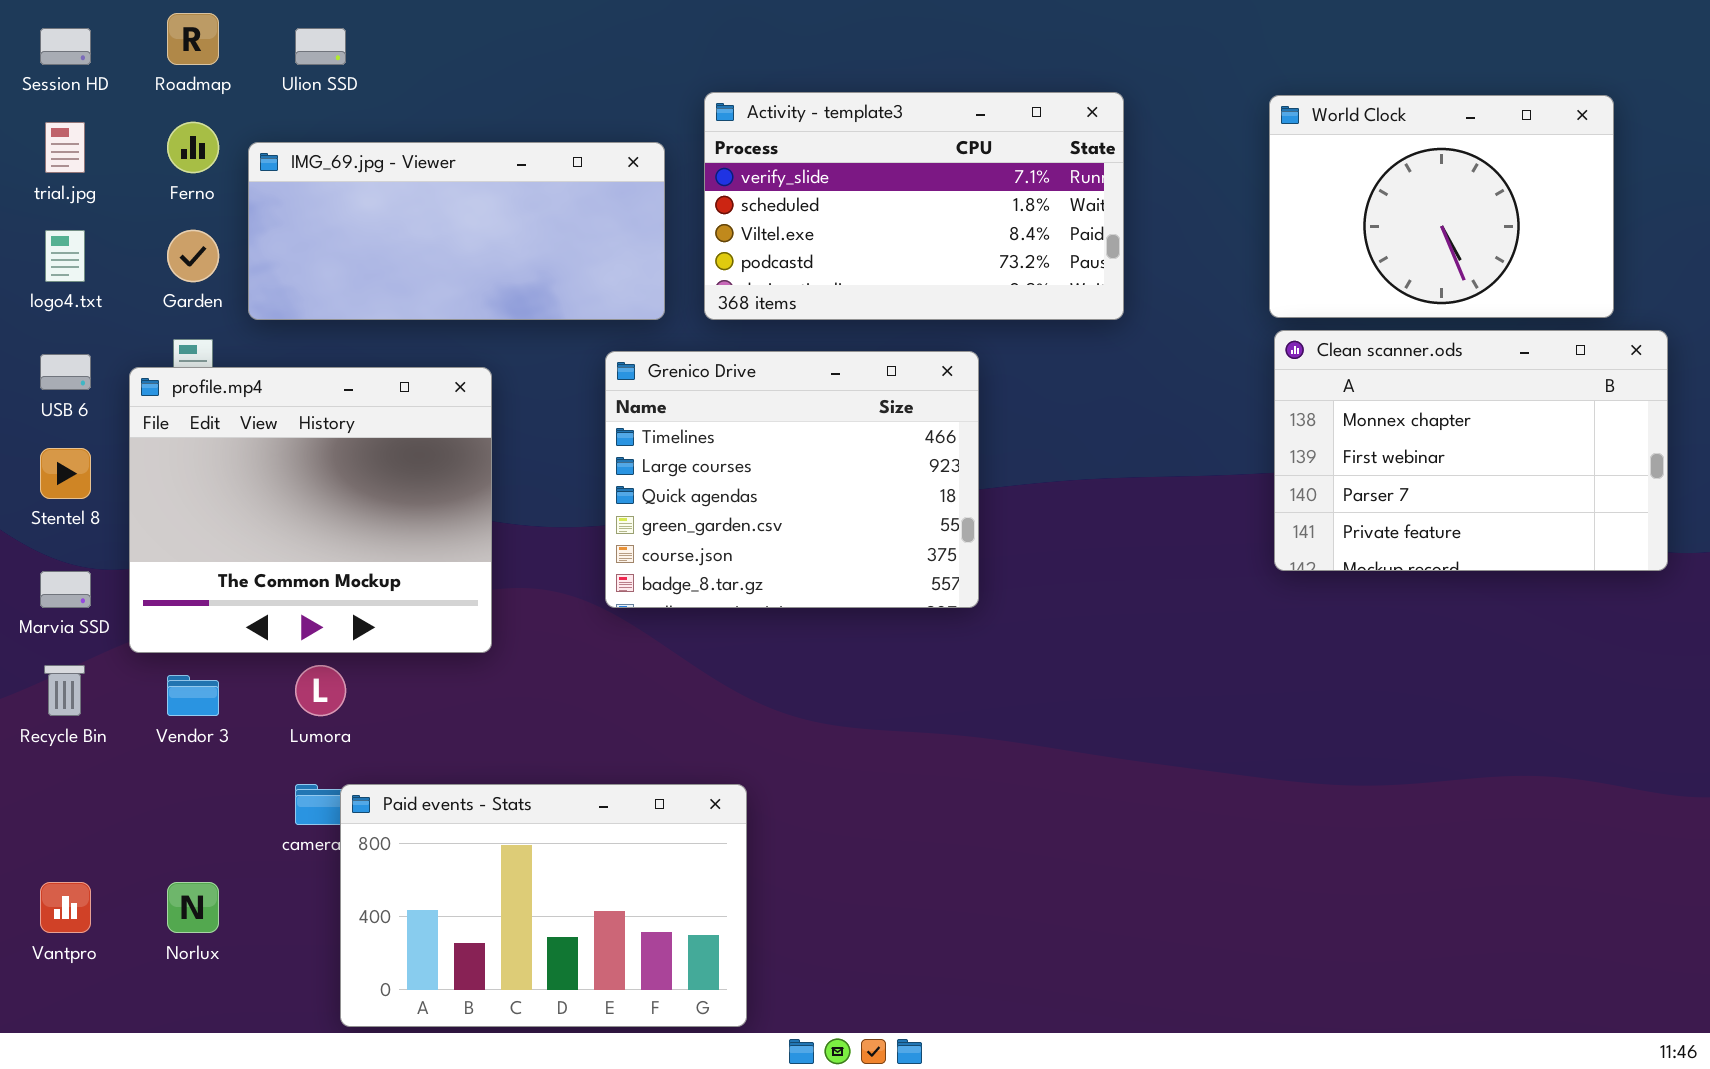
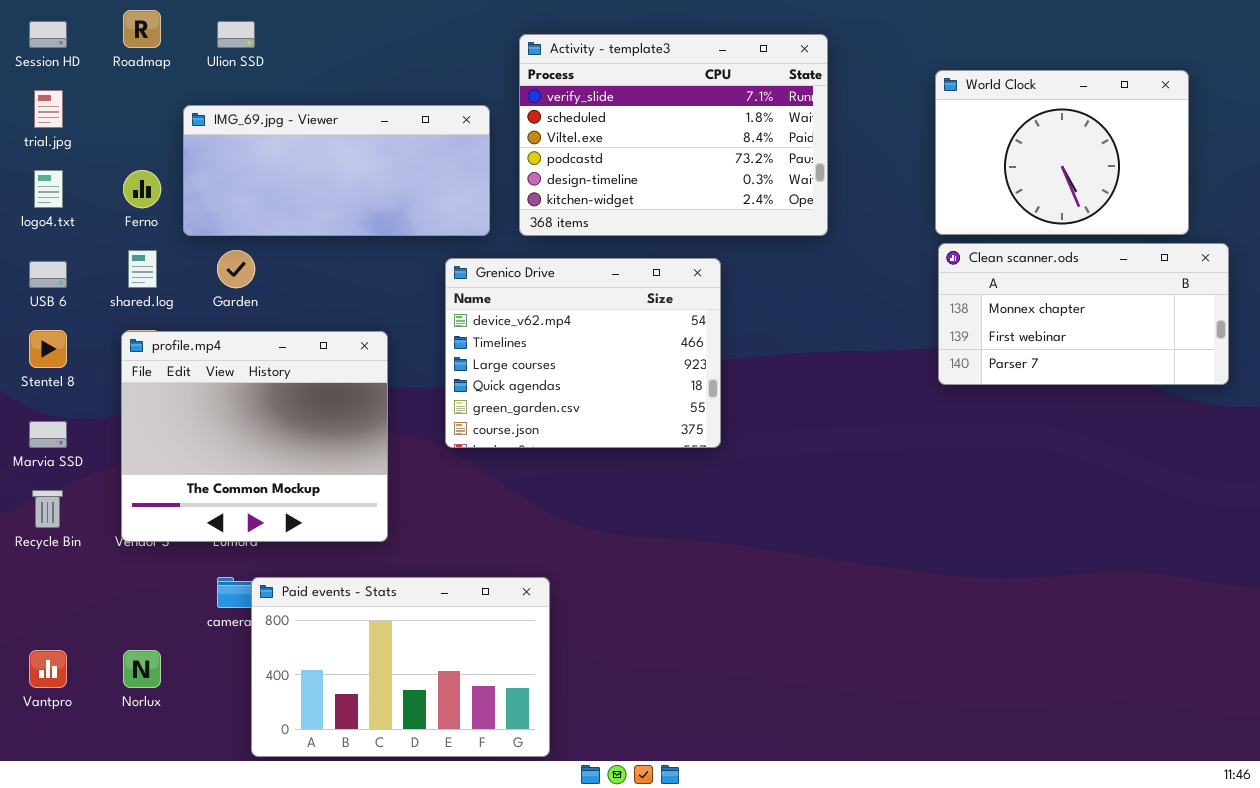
Activity - template3: [704,92,1124,320] -> [519,34,828,236], resized
Ferno: [167,122,219,173] -> [123,170,161,208], moved
Garden: [167,230,219,282] -> [217,250,255,288], moved
Clean scanner.ods: [1274,330,1668,571] -> [938,243,1229,385], resized
Grenico Drive: [605,351,979,608] -> [445,258,721,448], scrolled up 1 row
profile.mp4: [129,367,492,653] -> [121,331,388,542], moved

